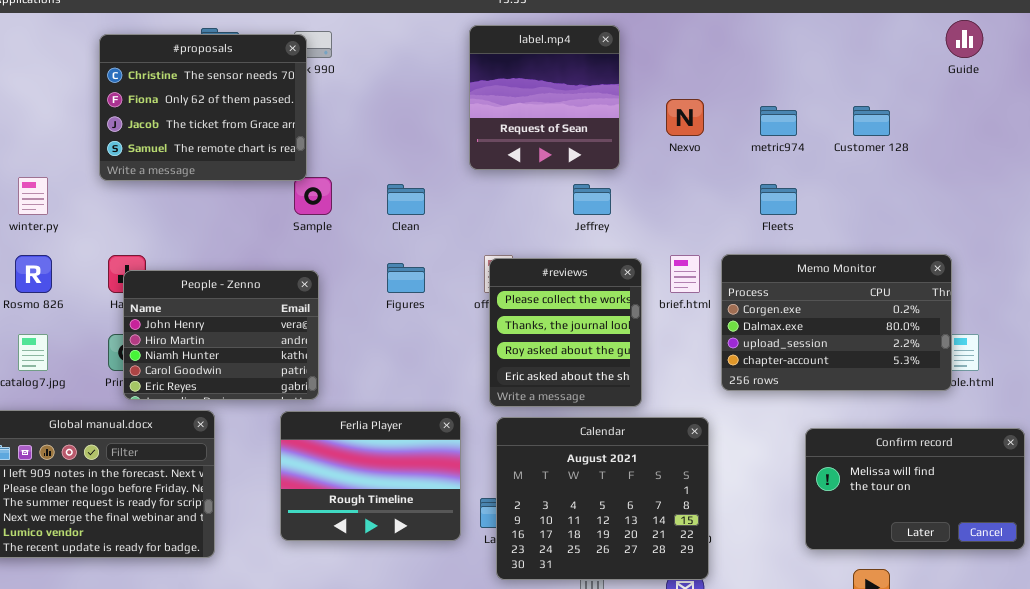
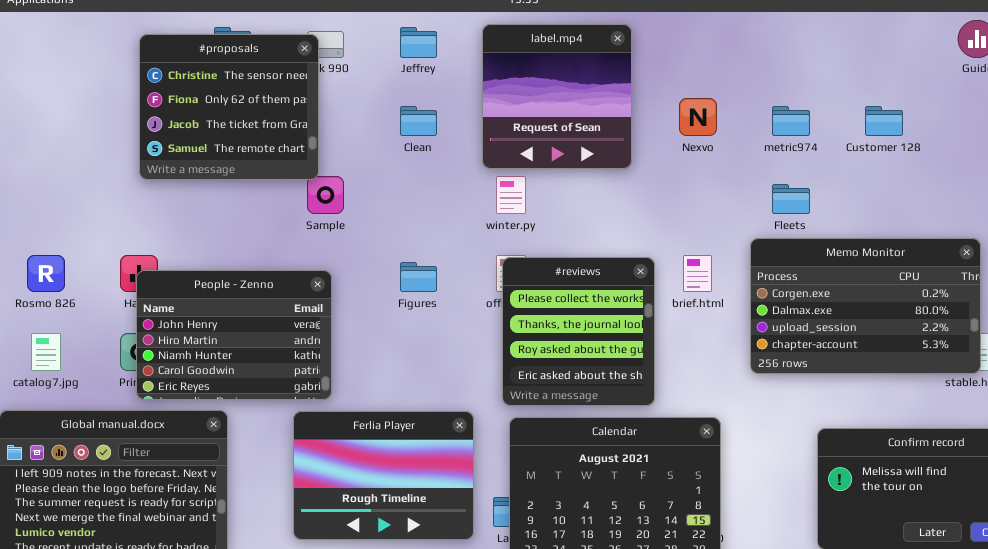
#proposals: [99,34,307,181] -> [139,34,319,180], resized
winter.py: [18,177,48,215] -> [496,176,526,214], moved
Clean: [387,184,425,215] -> [400,106,437,136], moved
Jeffrey: [573,184,611,215] -> [400,27,437,58], moved
Memo Monitor: [721,254,952,391] -> [750,238,981,374], moved

